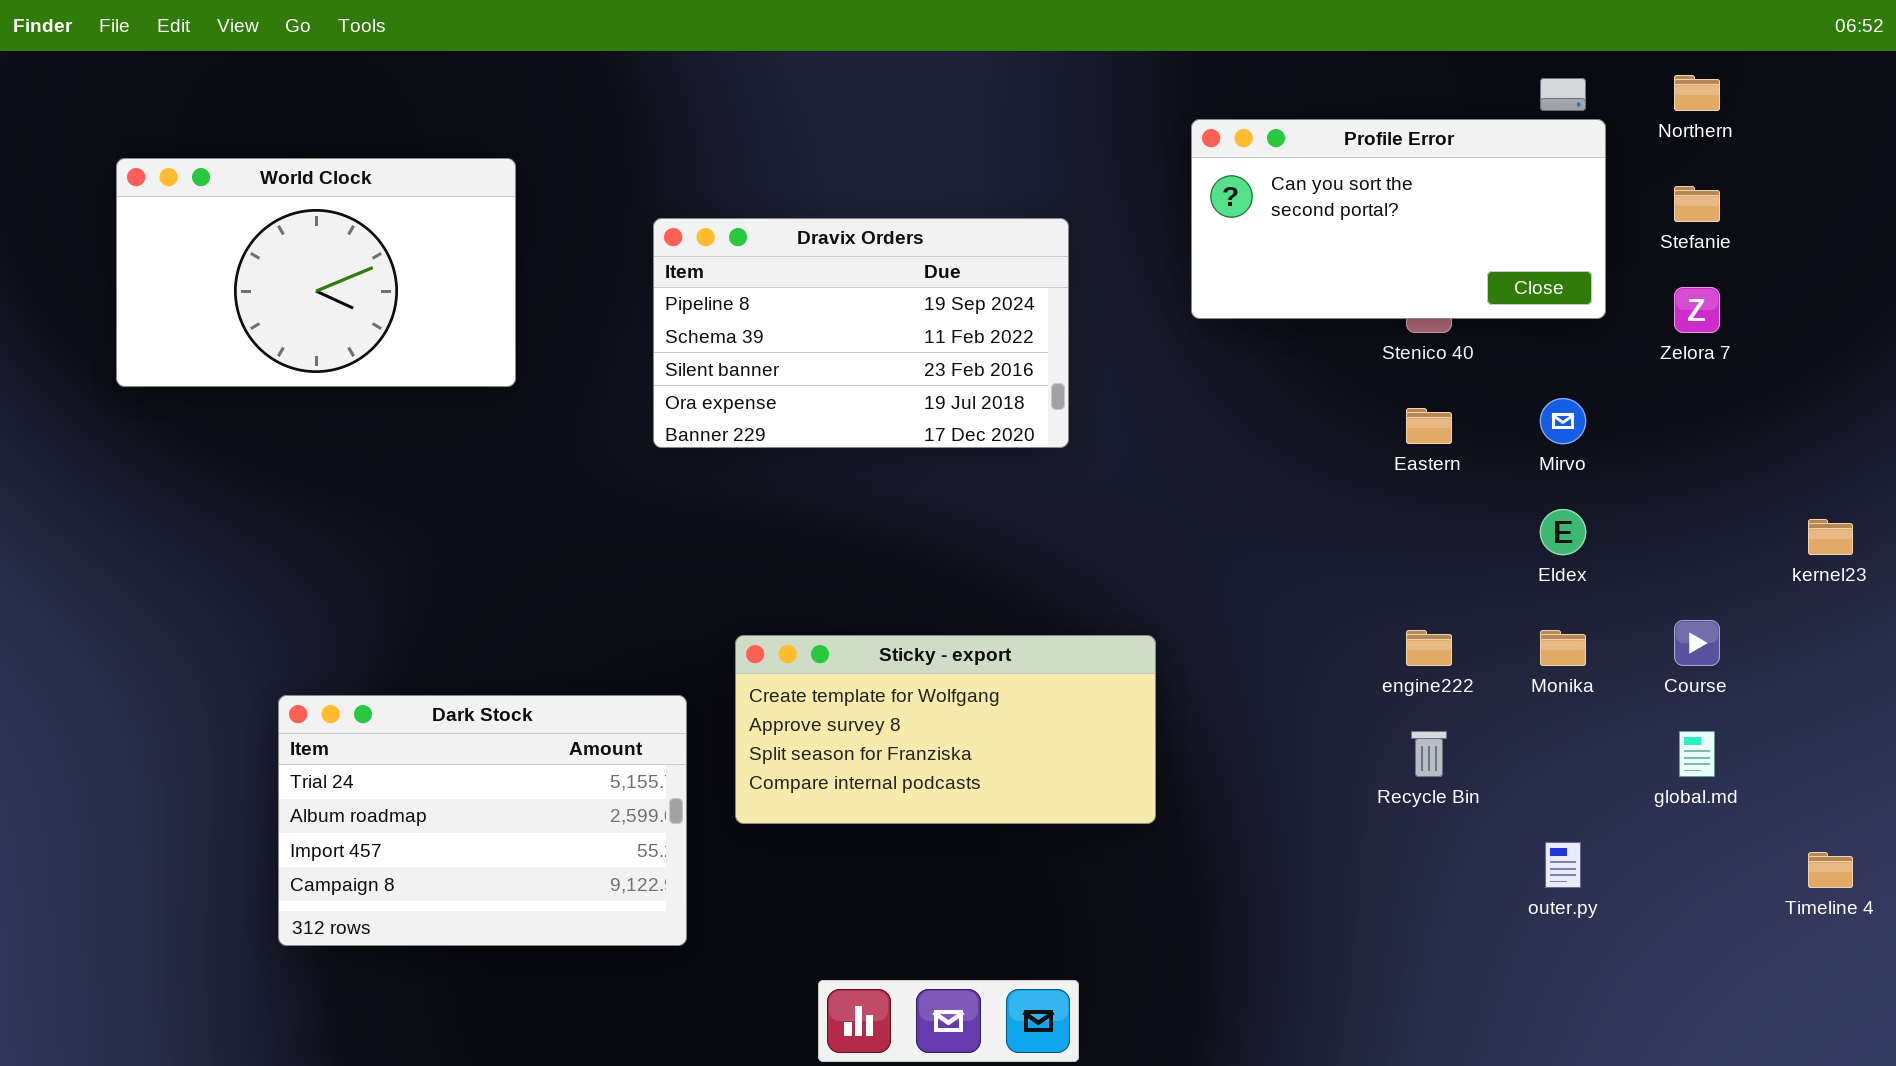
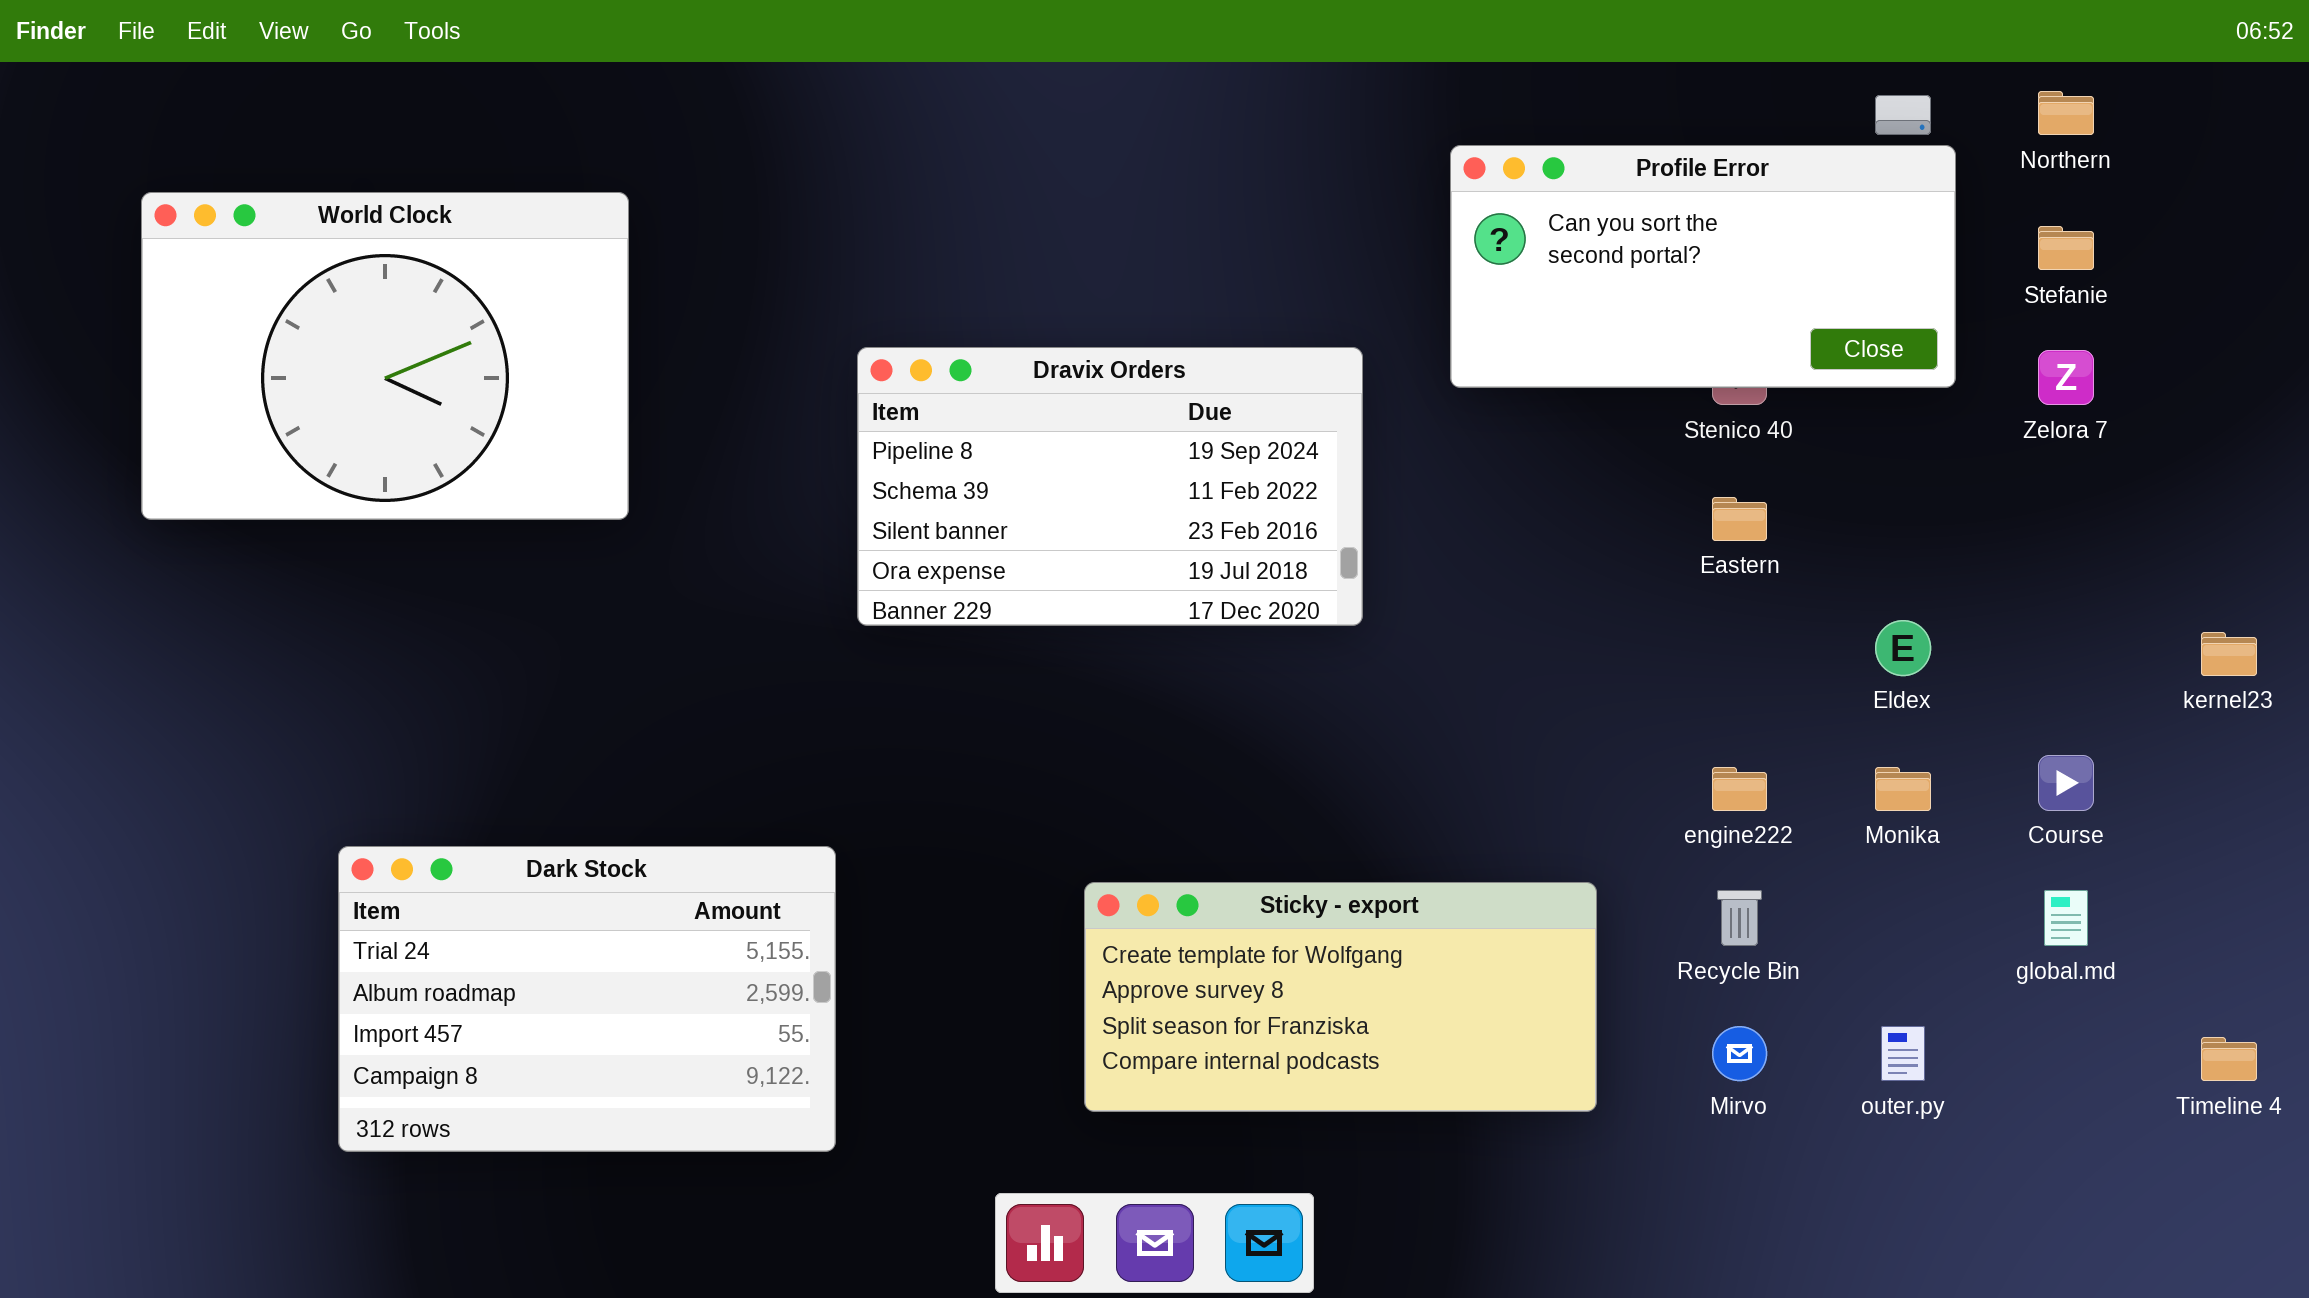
World Clock: [116,158,516,387] -> [141,192,629,520], resized
Dravix Orders: [653,218,1069,448] -> [857,347,1363,626], moved
Mirvo: [1540,398,1586,444] -> [1712,1026,1767,1081], moved
Sticky - export: [735,635,1156,824] -> [1084,882,1597,1112], moved

